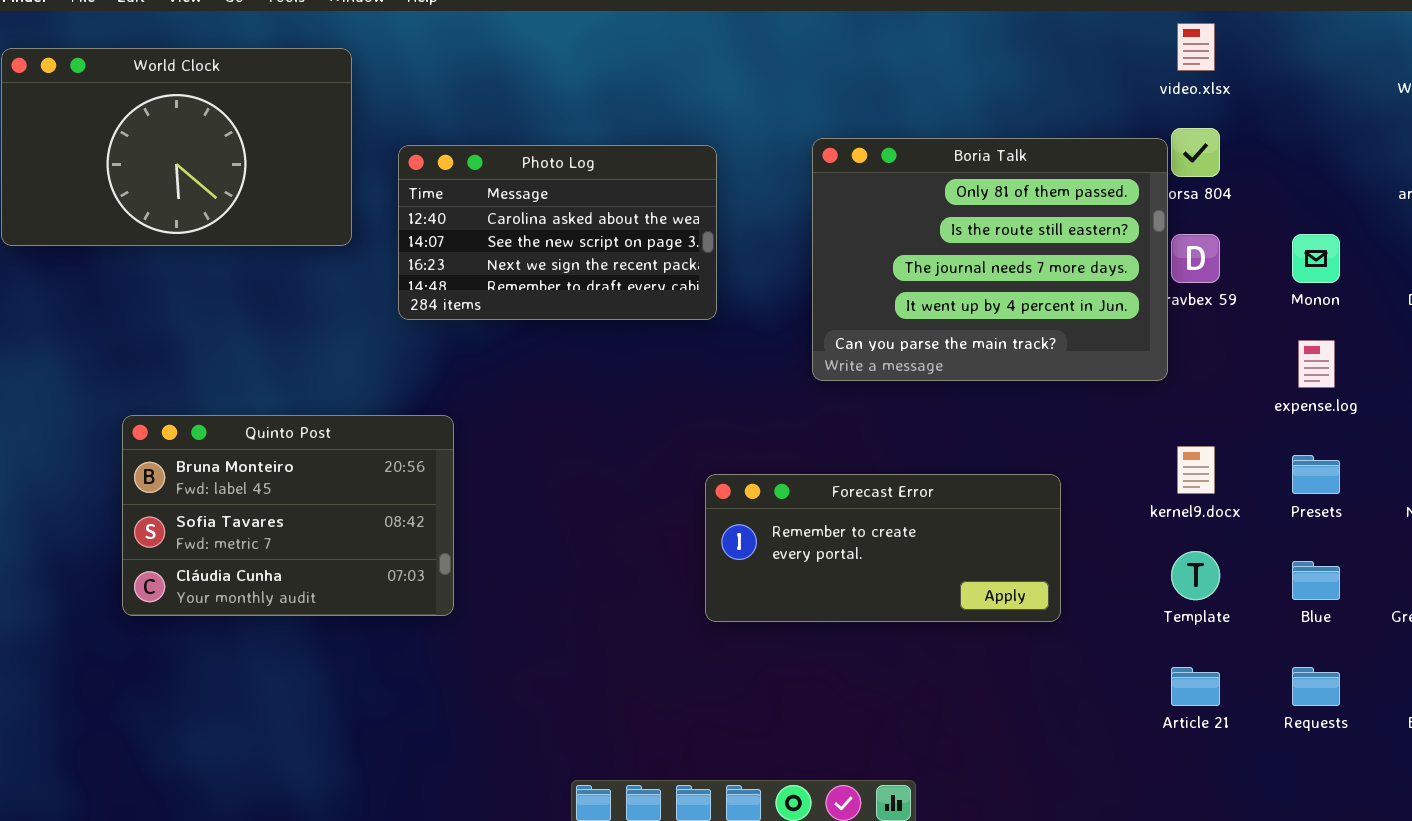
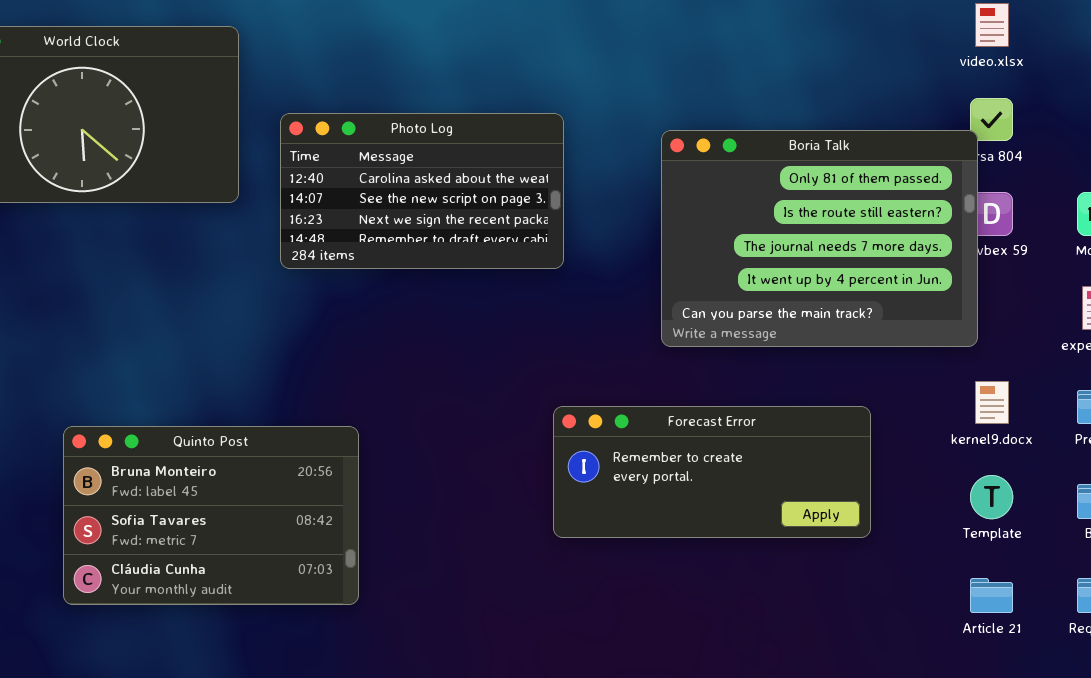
Boria Talk: [812,138,1168,381] -> [661,130,978,347], moved
Quinto Post: [122,415,454,616] -> [63,426,359,605], moved

